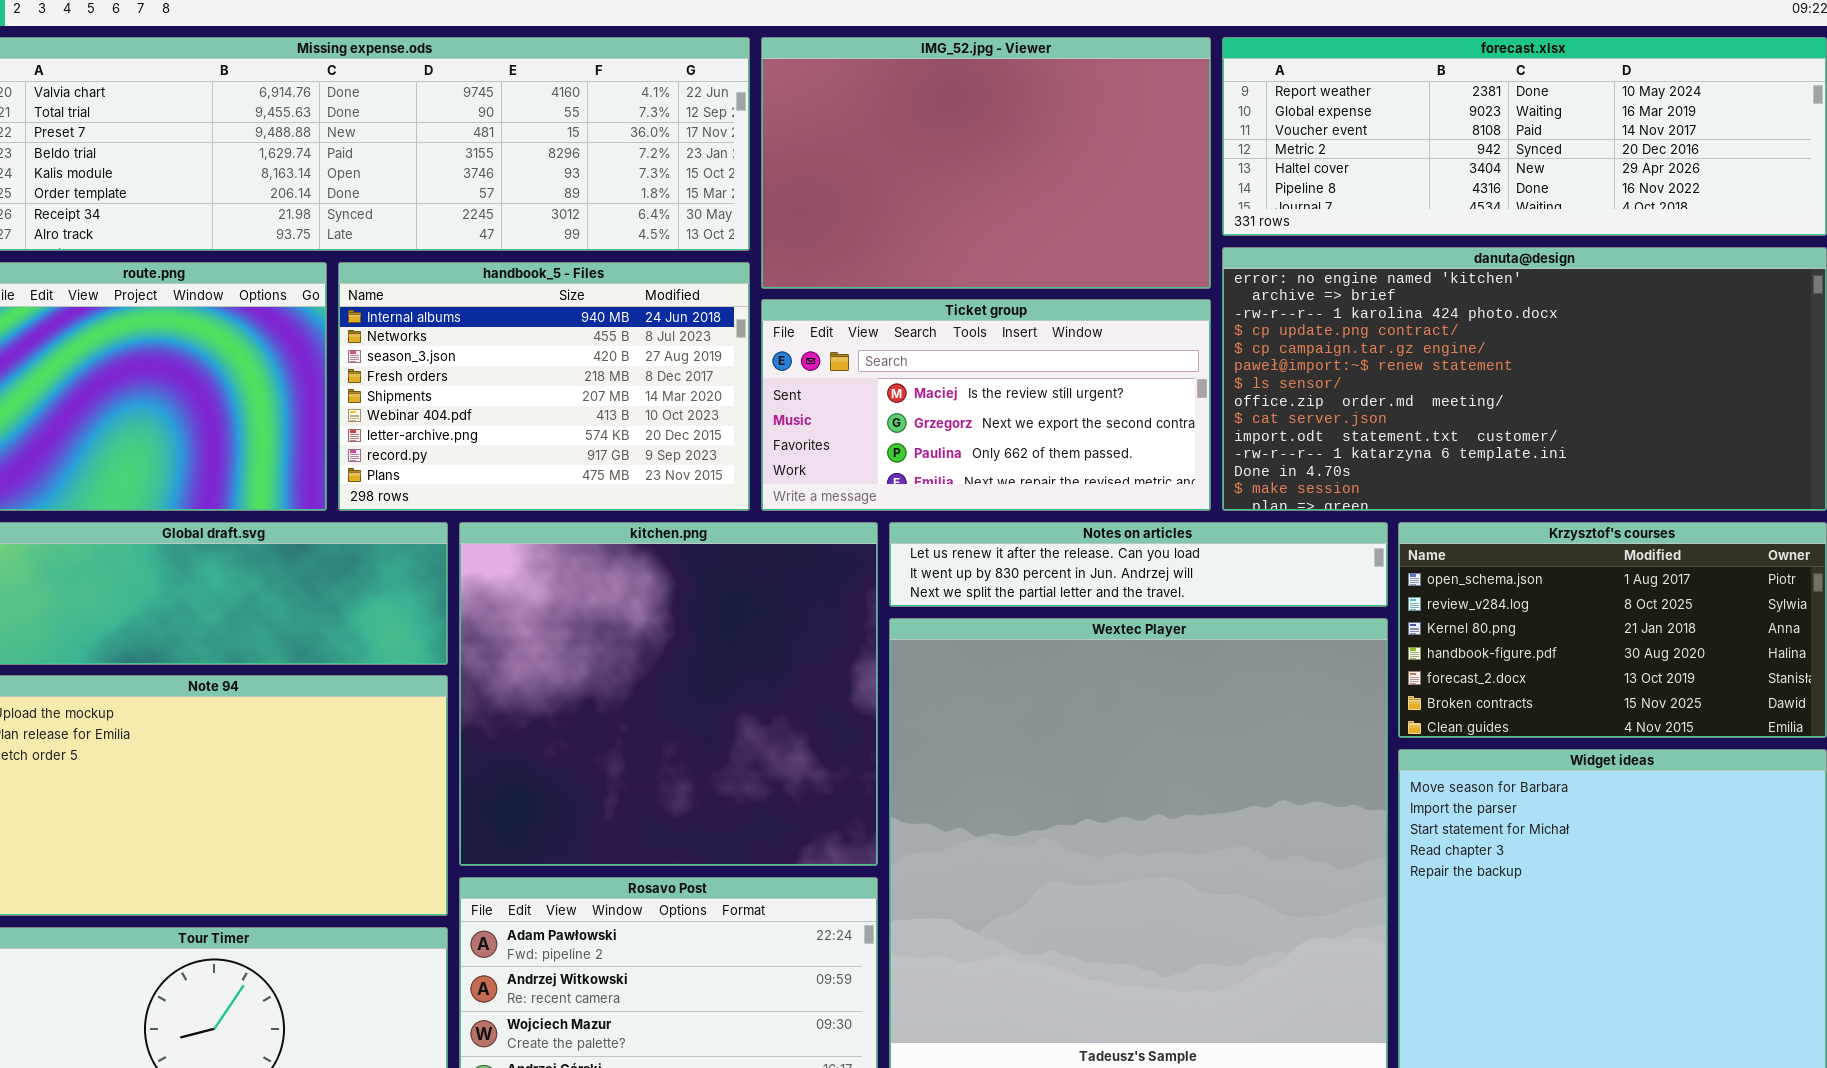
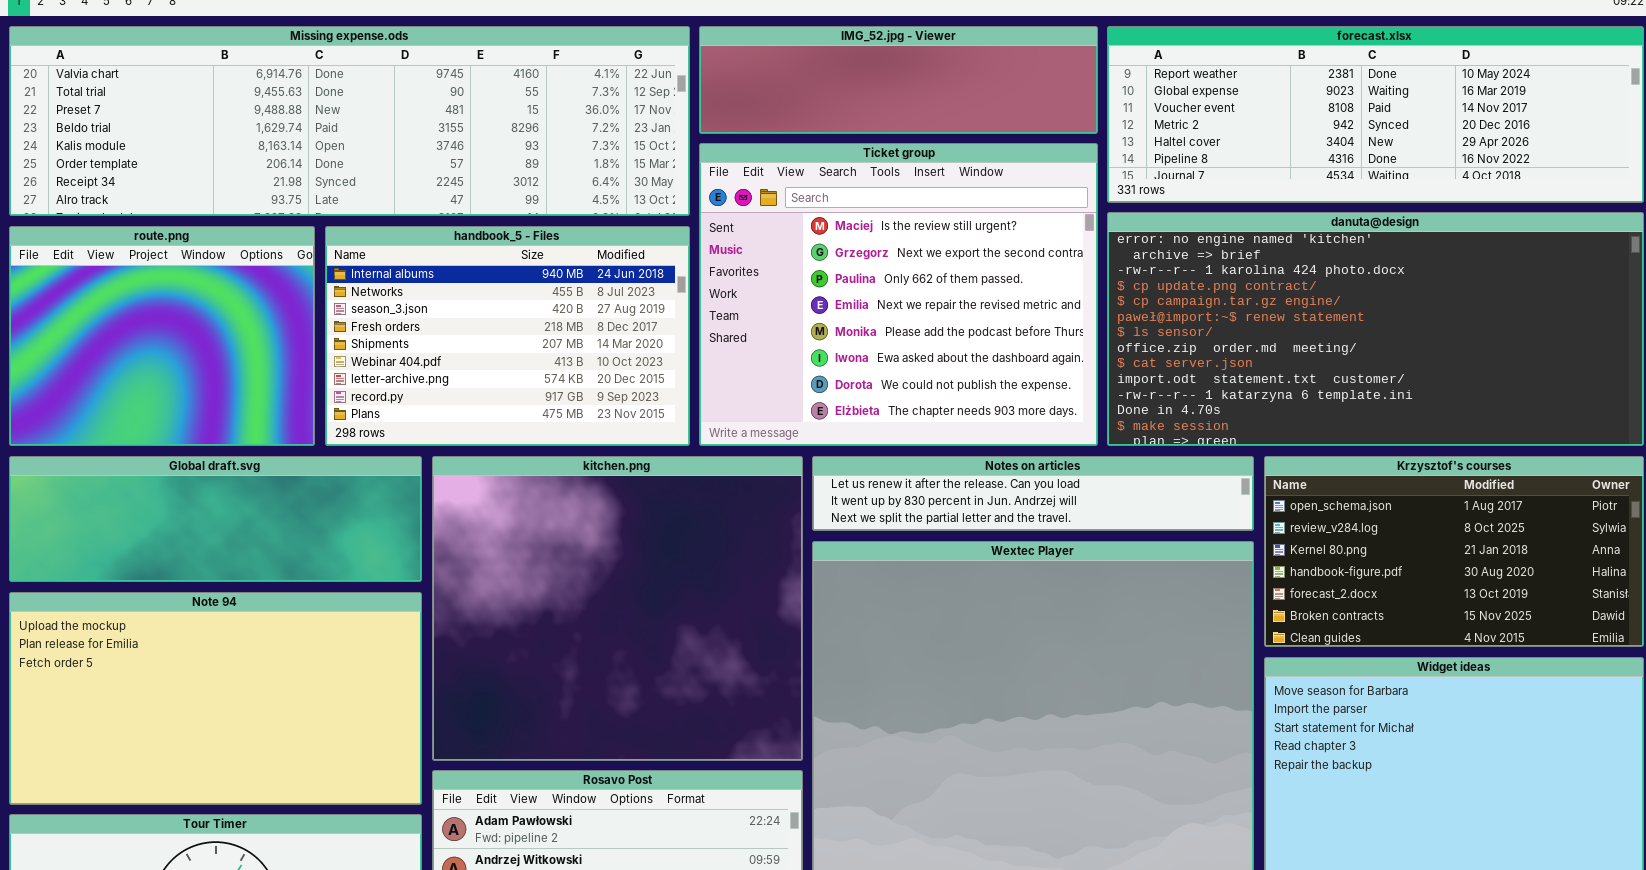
IMG_52.jpg - Viewer: [761,37,1211,289] -> [699,26,1098,134], resized
Ticket group: [761,299,1211,511] -> [699,143,1098,446], resized

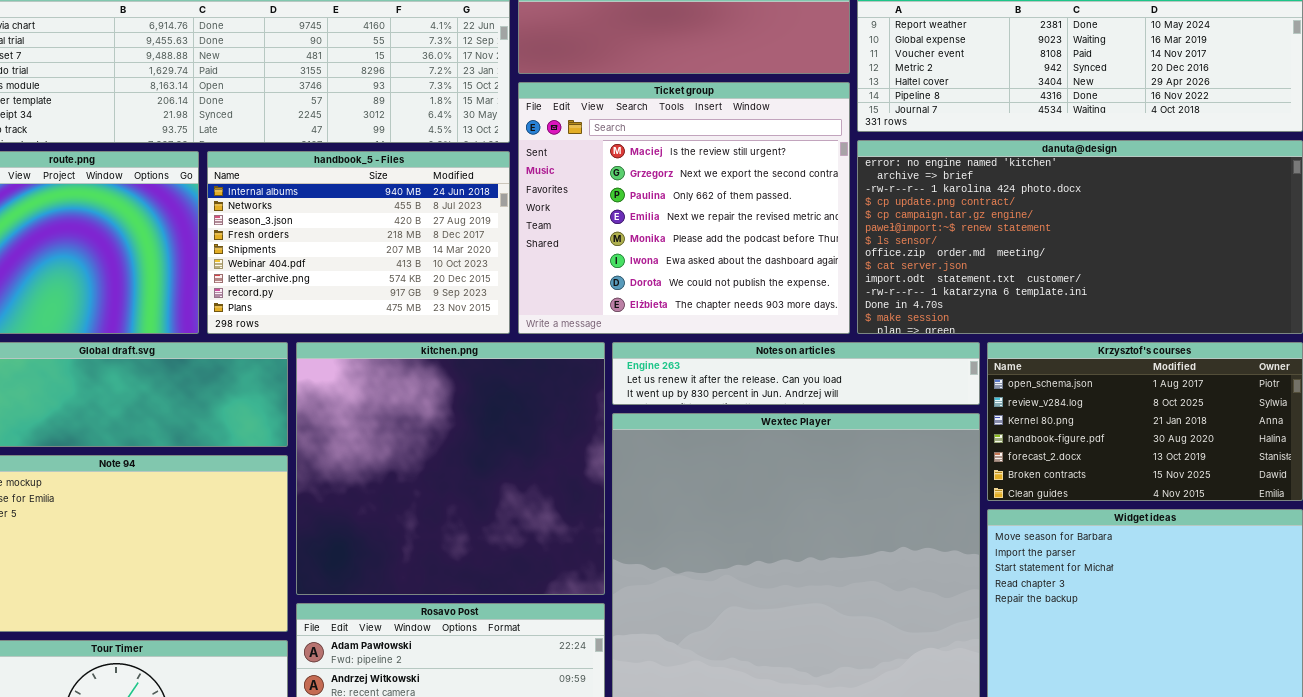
Notes on articles: [812,456,1254,531] -> [612,342,980,405], scrolled up 1 row

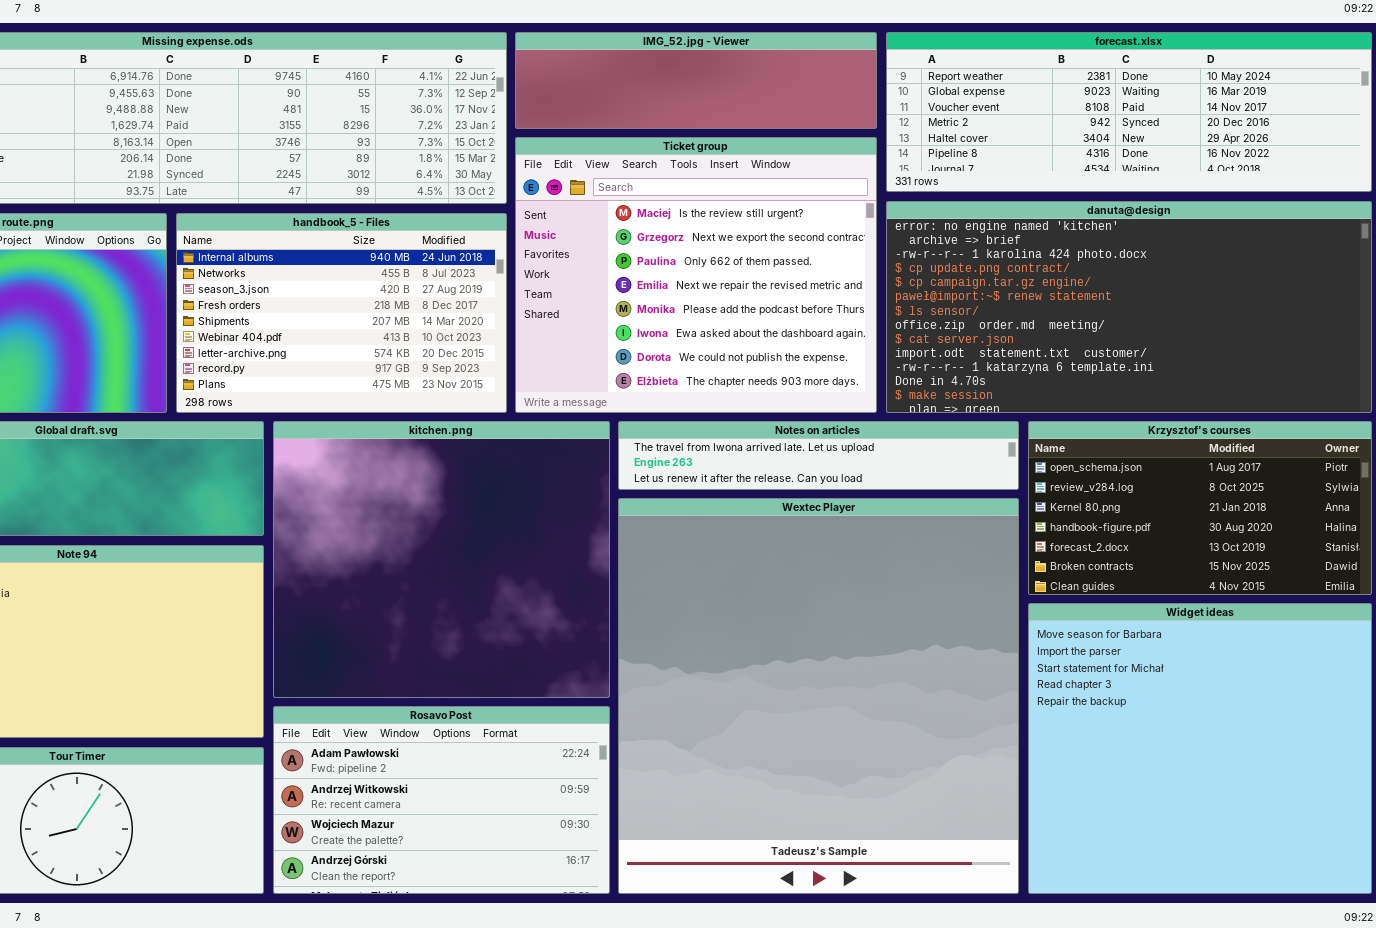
Notes on articles: [612,342,980,405] -> [618,421,1019,490], scrolled up 1 row

